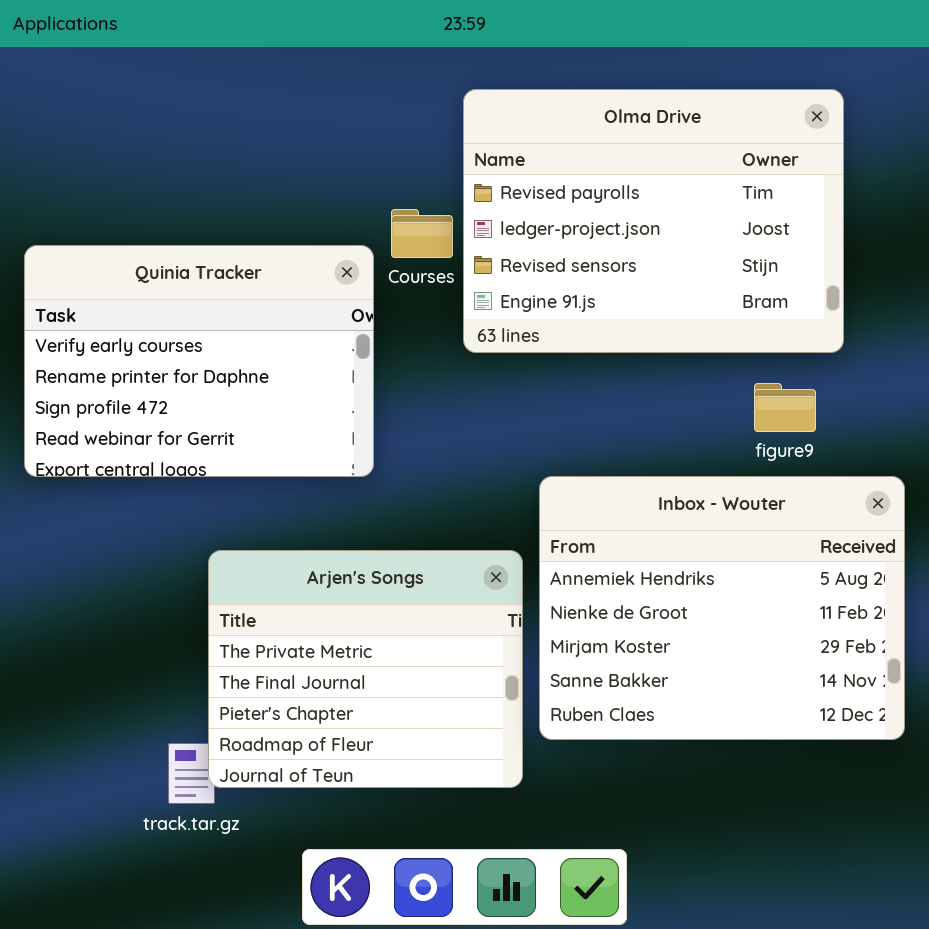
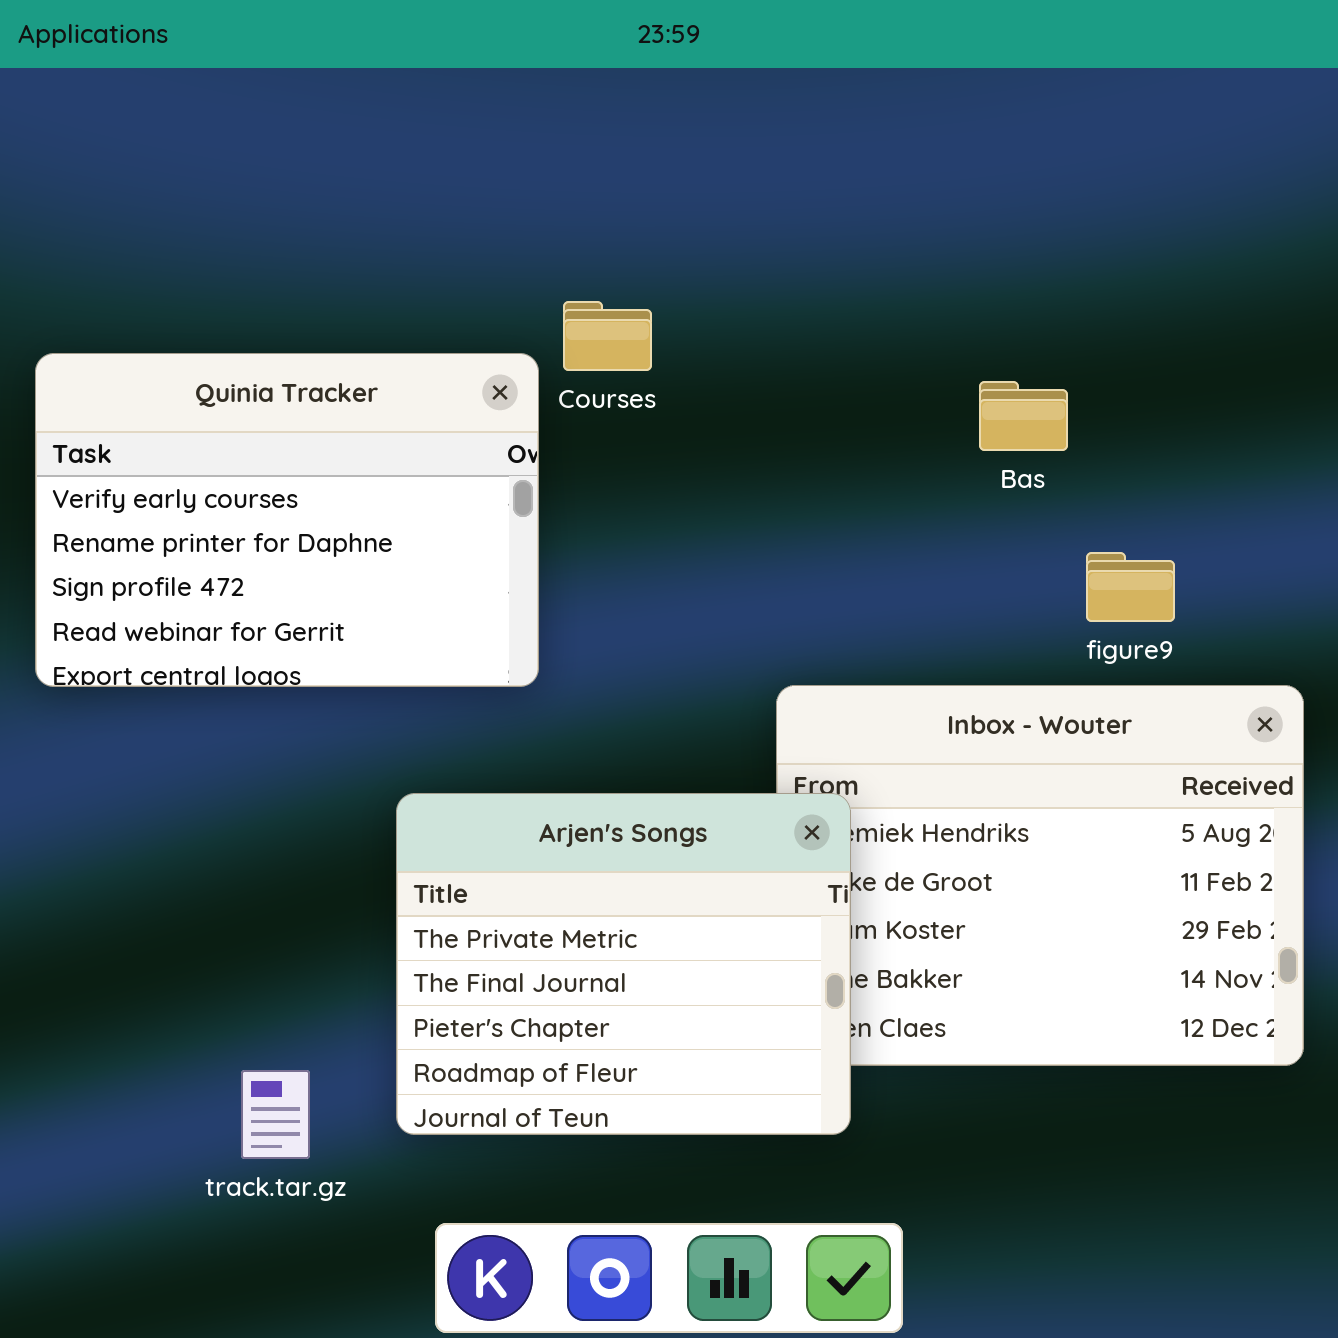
Olma Drive: [463,89,844,353] -> none, closed
Arjen's Songs: [208,550,523,788] -> [396,793,851,1135], moved

